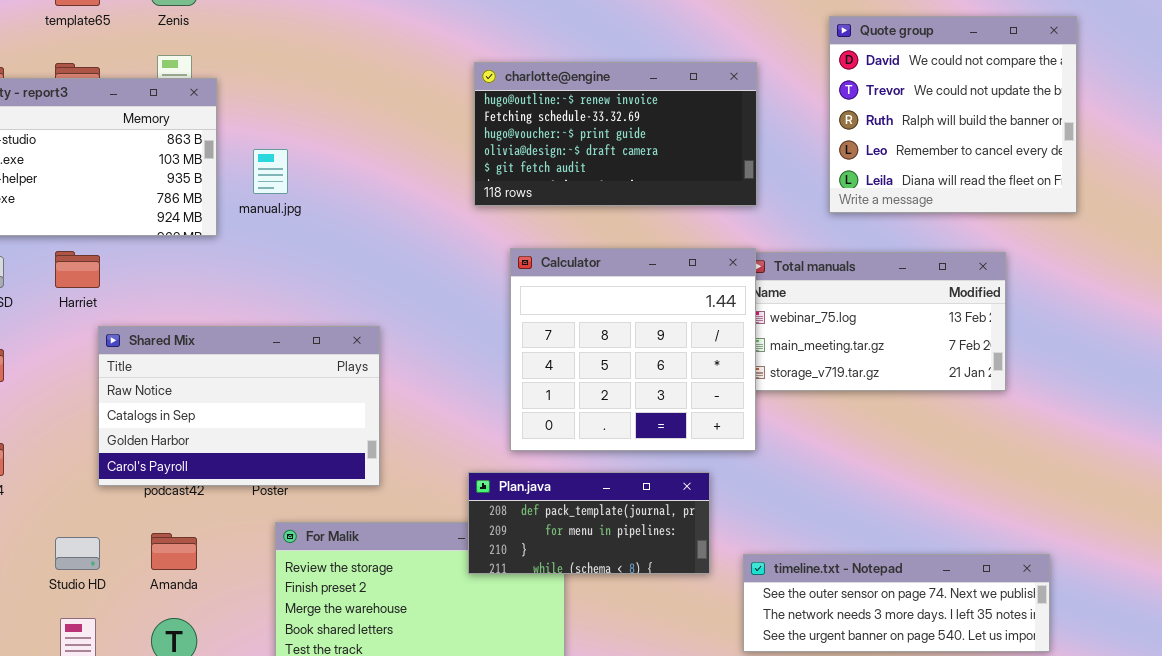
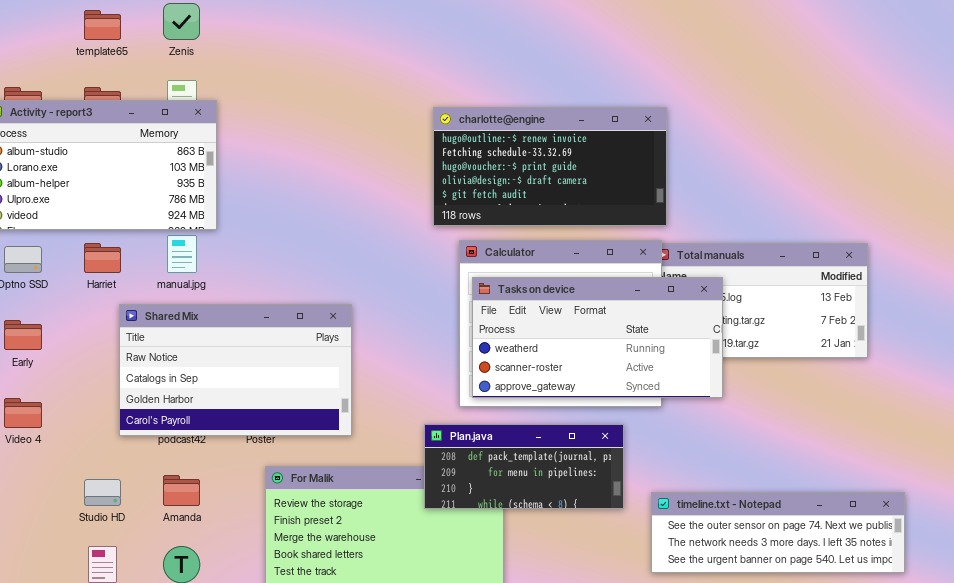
Quote group: [829,16,1077,213] -> none, closed
charlotte@engine: [474,62,757,206] -> [433,107,667,226], moved
manual.jpg: [253,149,288,194] -> [167,235,197,273], moved
Tasks on device: none -> [472,277,723,398], opened

